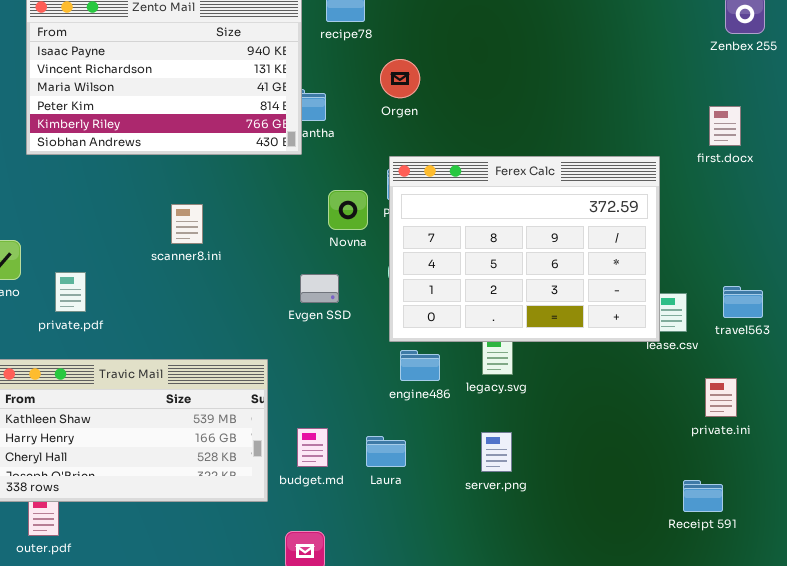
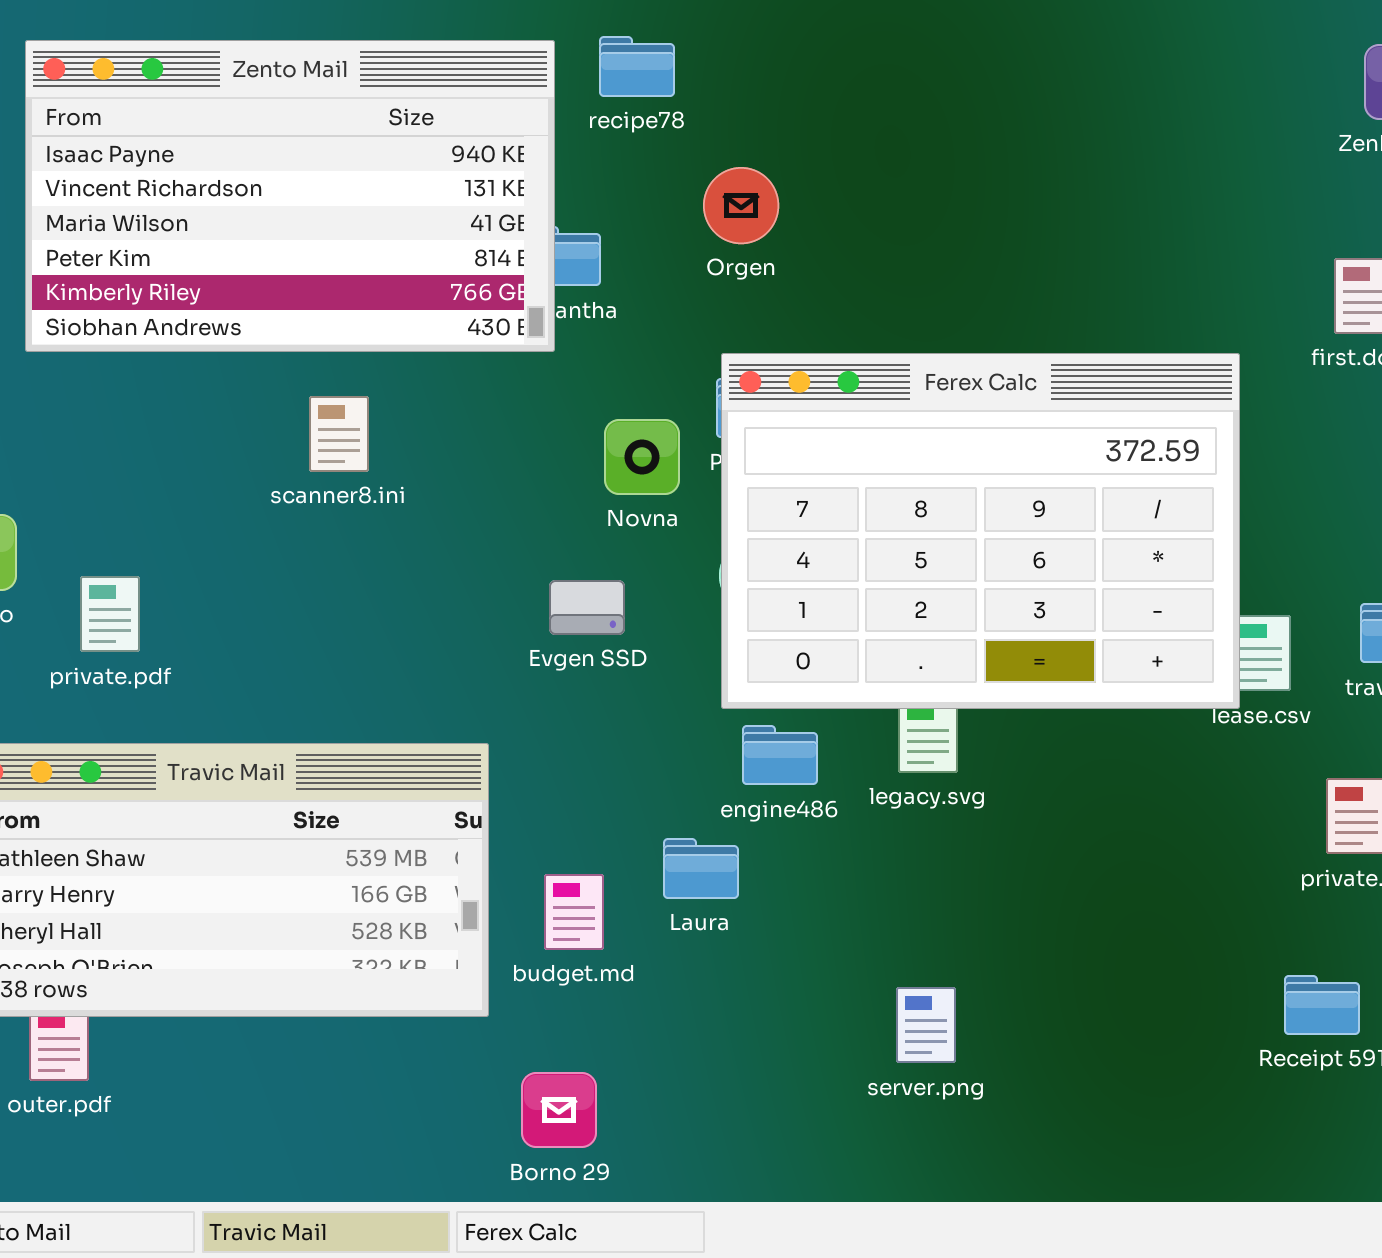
scanner8.ini: [171,204,203,244] -> [309,396,369,472], moved
server.png: [481,432,512,472] -> [896,987,956,1063], moved
Laura: [366,436,406,467] -> [663,838,739,899], moved

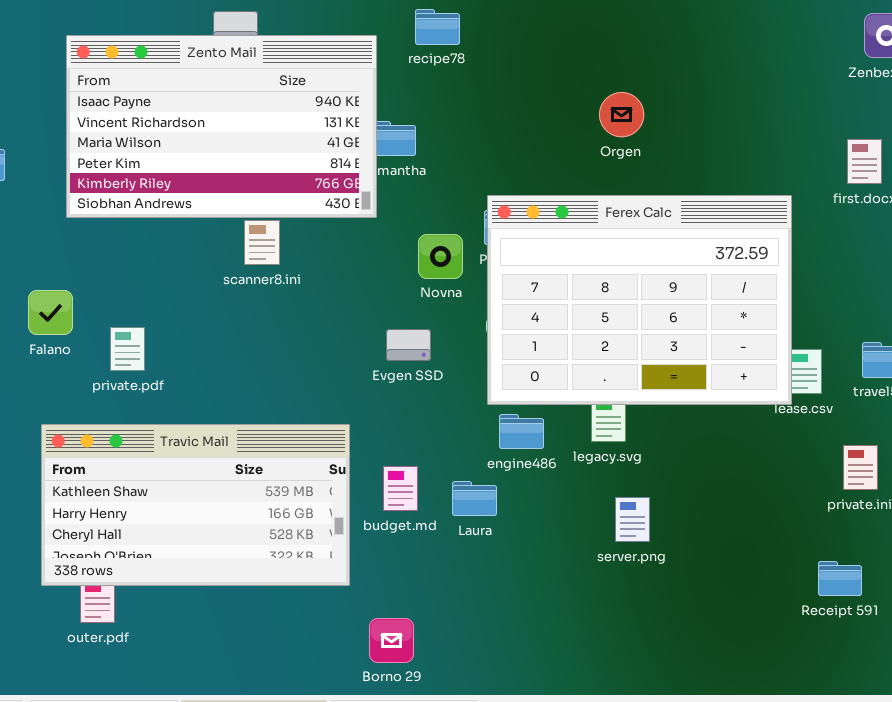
Zento Mail: [25,40,555,352] -> [66,35,377,218], moved
Orgen: [703,167,779,244] -> [599,92,644,137], moved
budget.md: [544,874,604,950] -> [383,466,418,511], moved
server.png: [896,987,956,1063] -> [615,497,650,542], moved

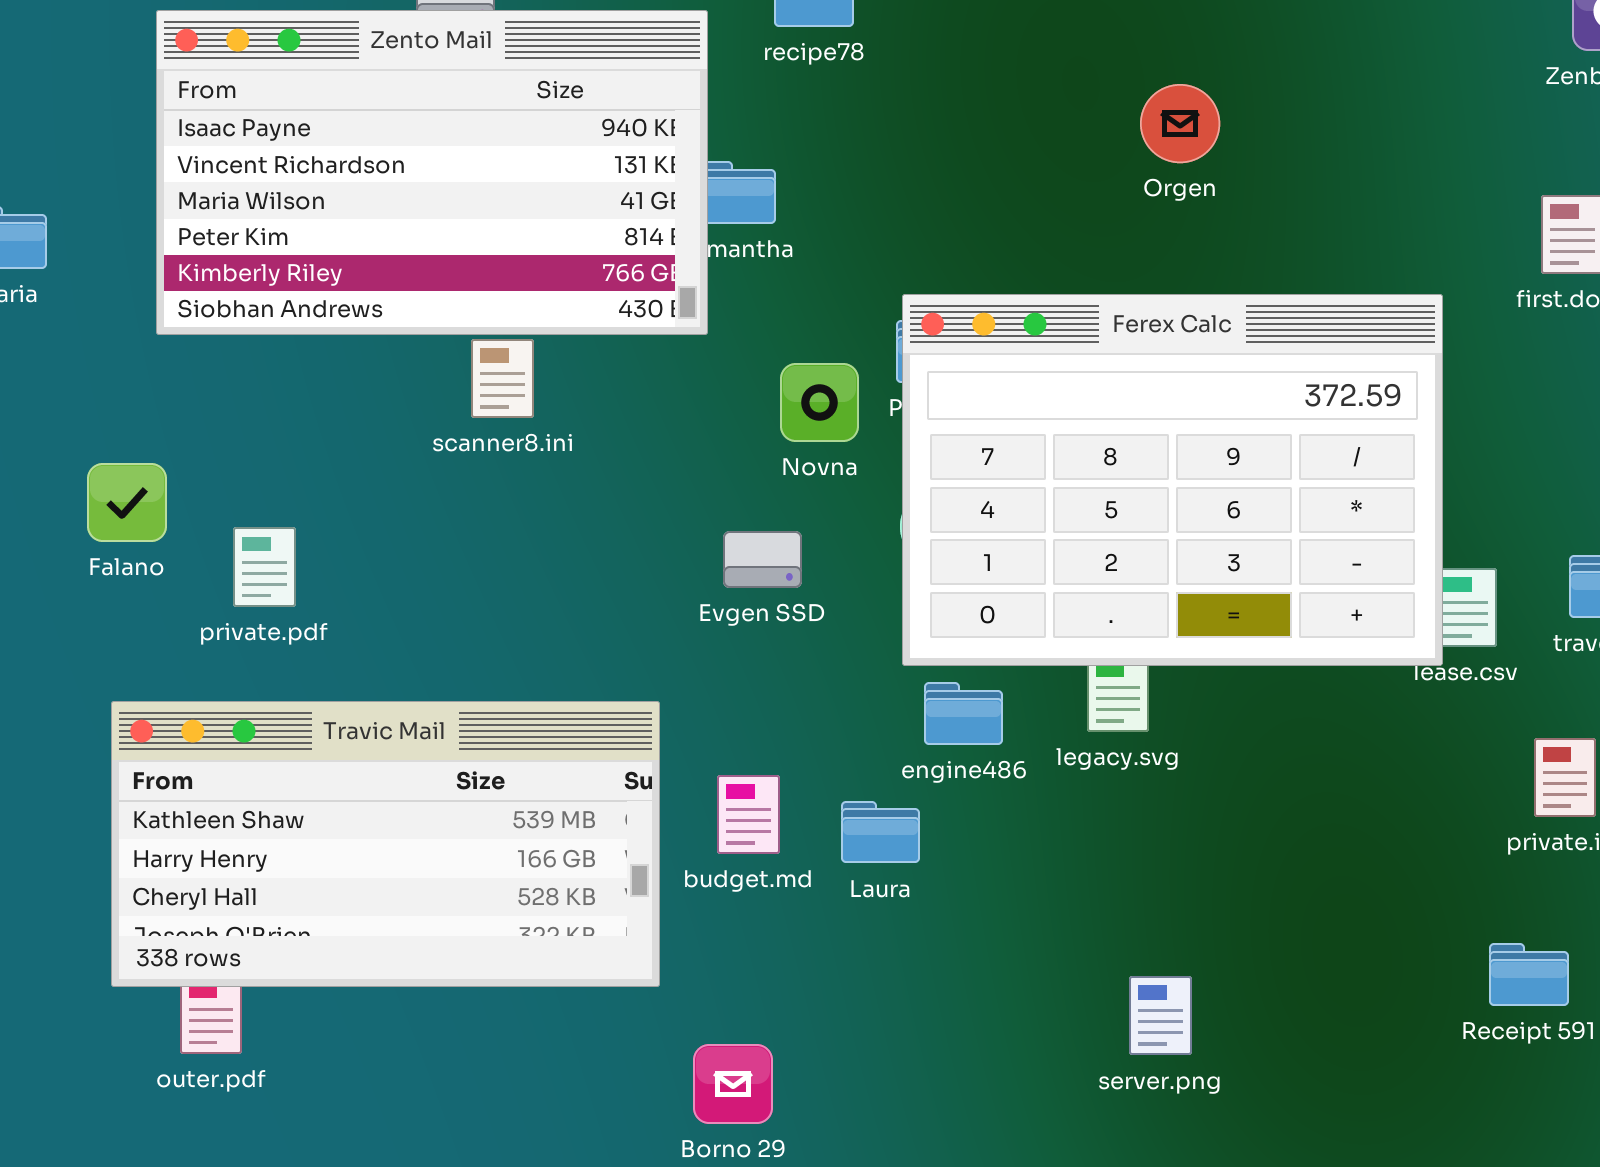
Orgen: [599,92,644,137] -> [1140,84,1220,163], moved
server.png: [615,497,650,542] -> [1129,976,1192,1055], moved

